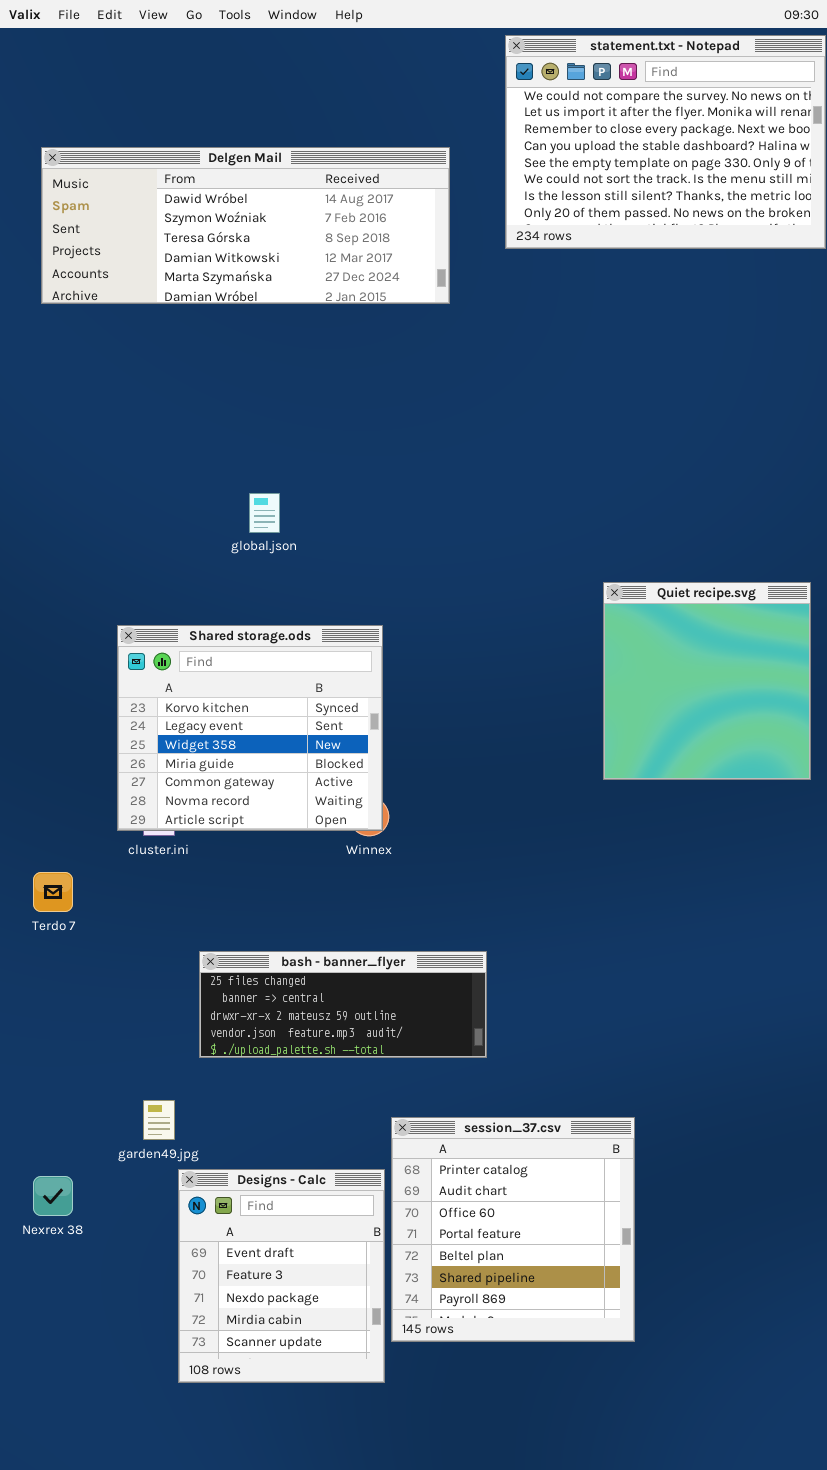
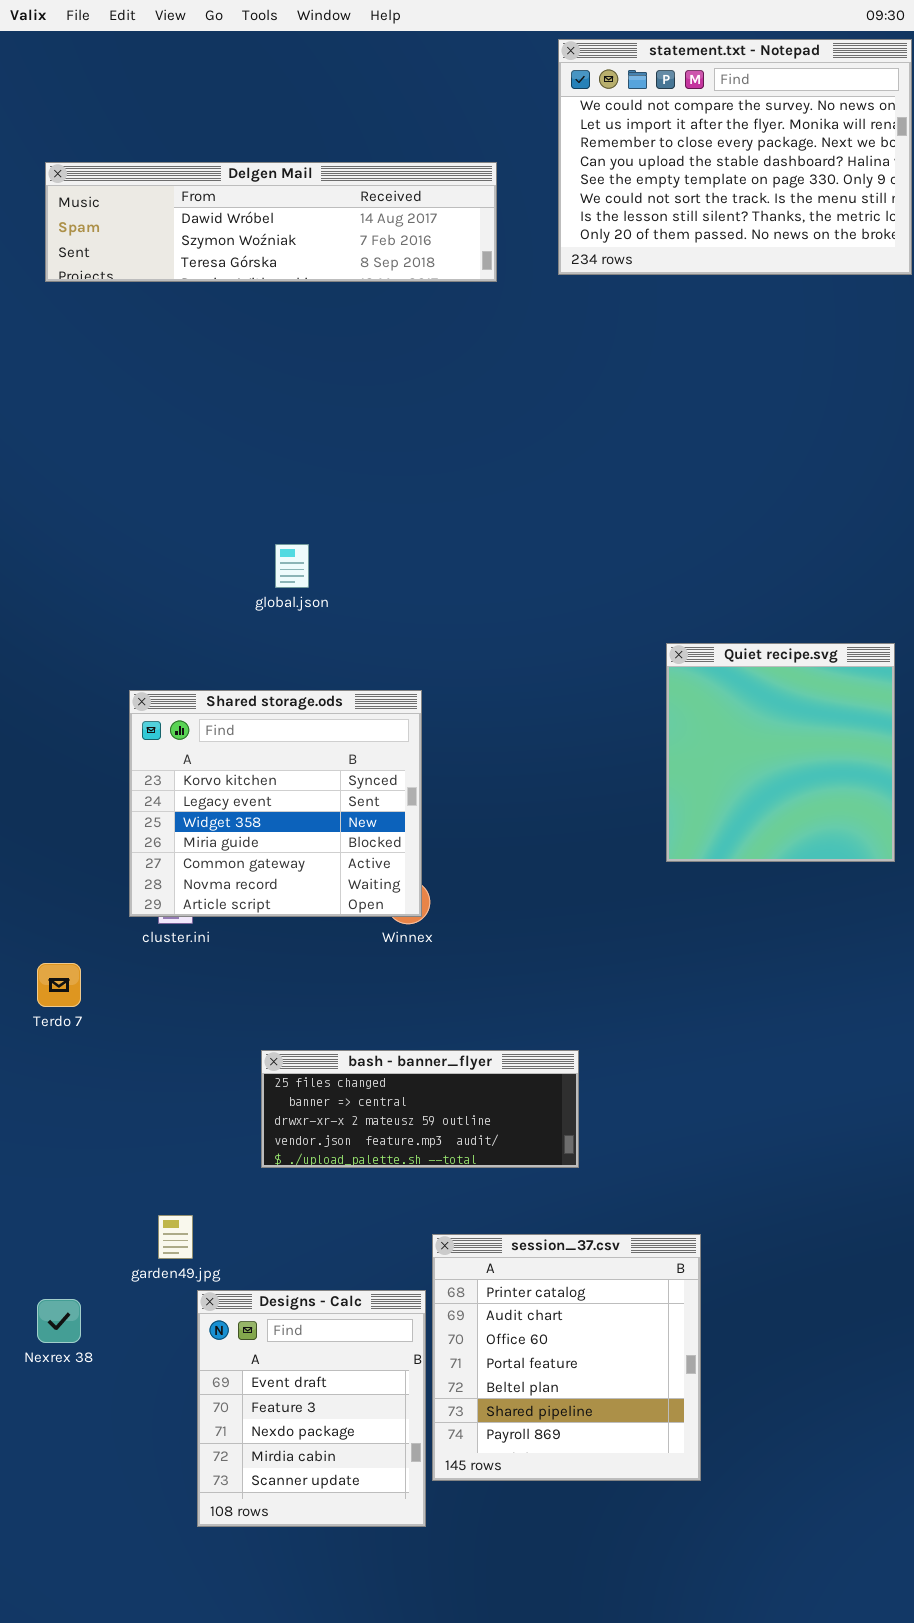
Delgen Mail: [41,147,450,304] -> [45,162,497,282], resized
bash - banner_flyer: [199,951,487,1058] -> [261,1050,579,1168], moved

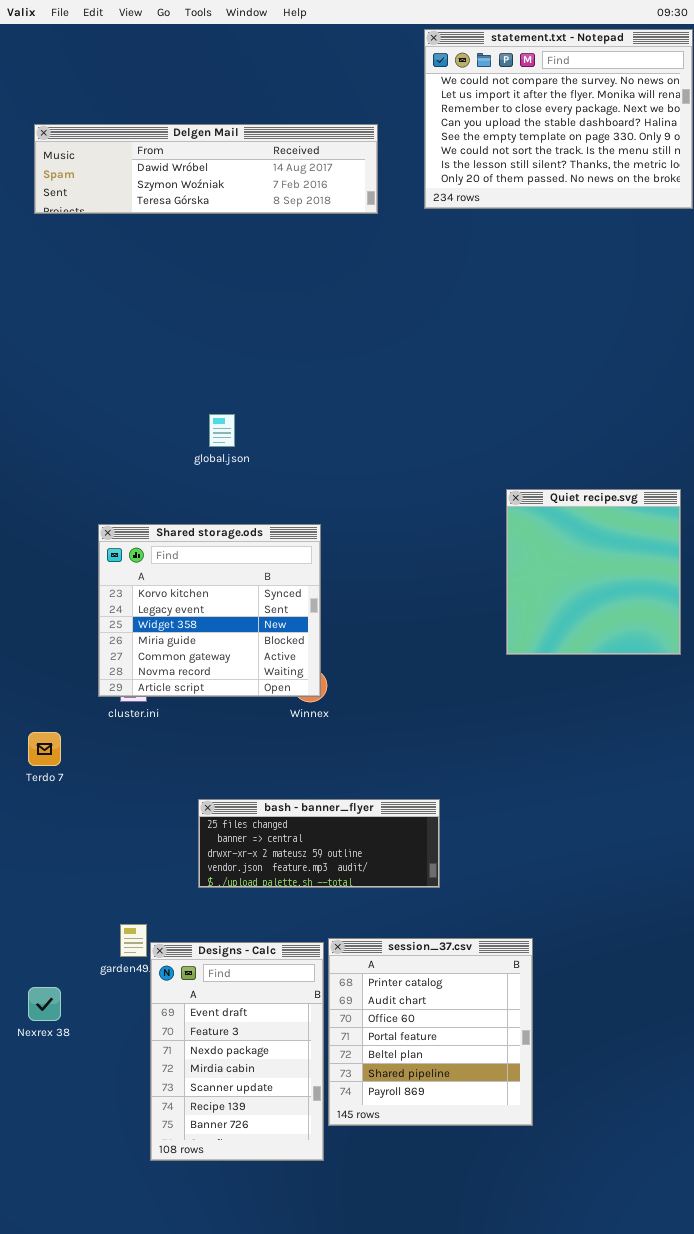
Designs - Calc: [197,1290,426,1527] -> [150,942,324,1161], resized

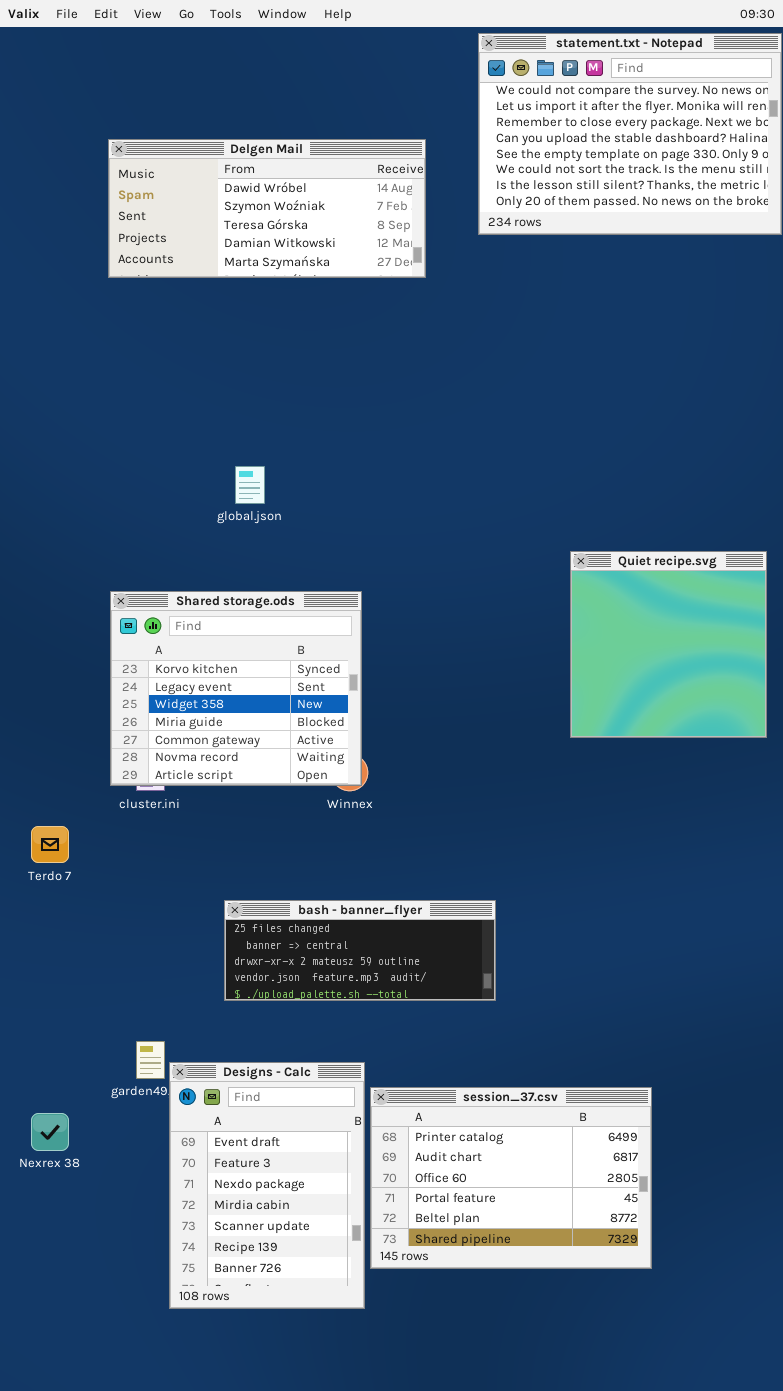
Delgen Mail: [34,124,378,214] -> [108,139,426,278], resized
session_37.csv: [328,938,533,1126] -> [370,1087,652,1269], resized

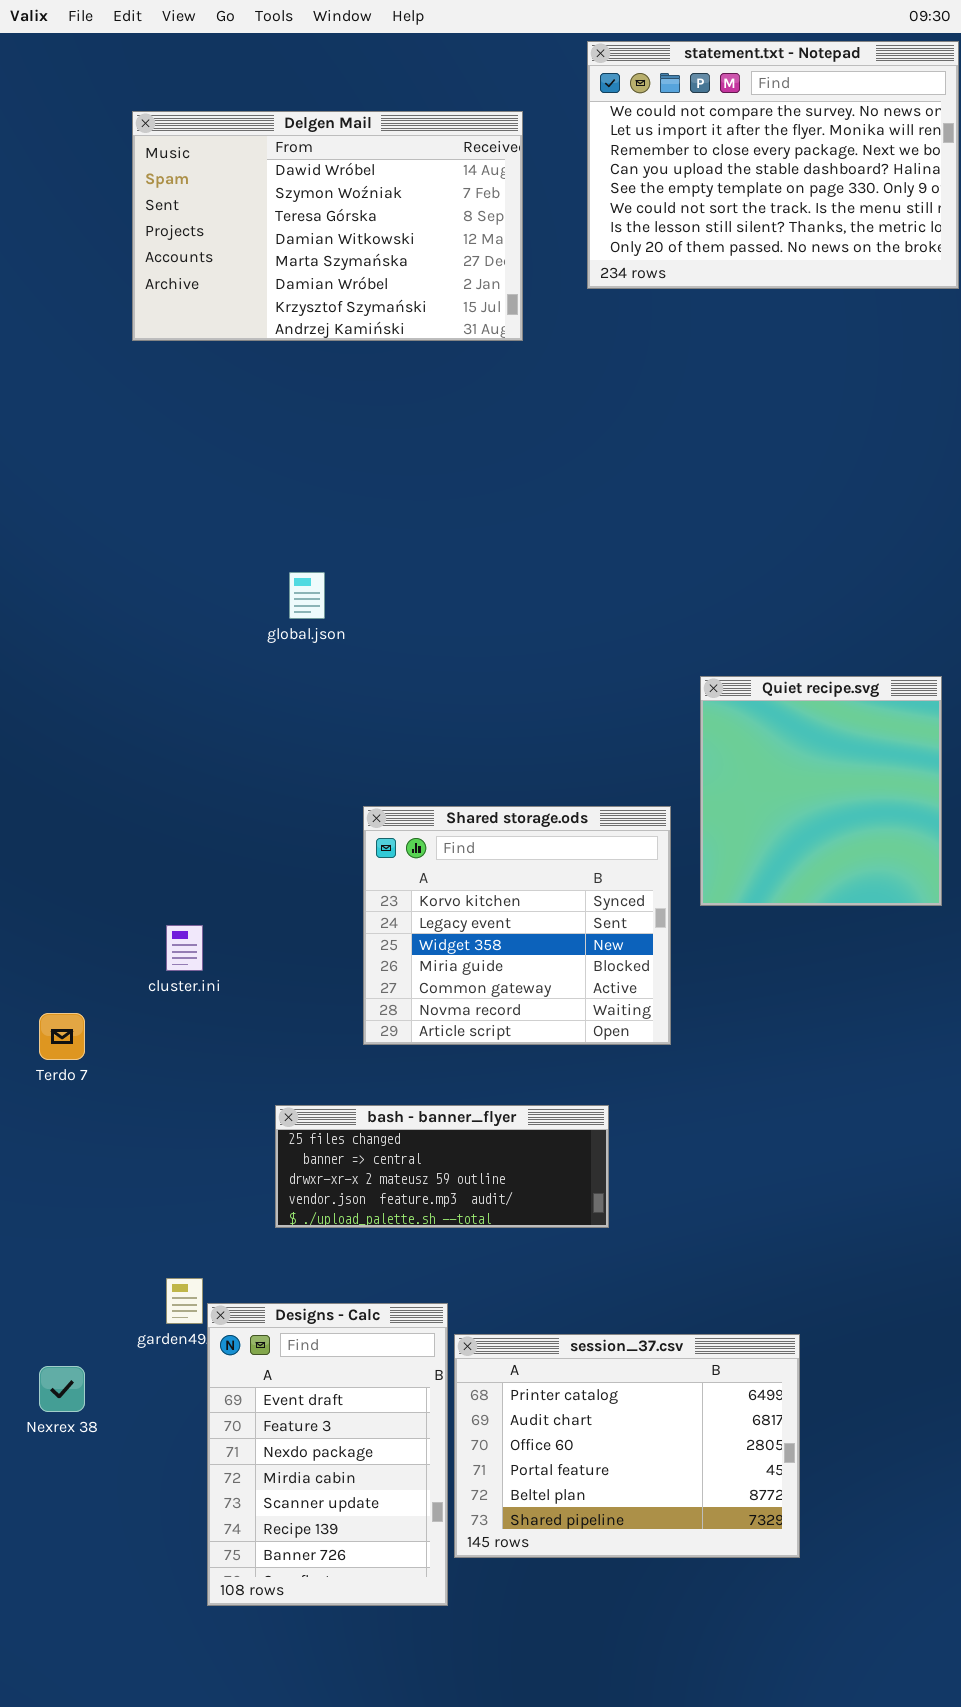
Delgen Mail: [108,139,426,278] -> [132,111,523,341], resized
Shared storage.ods: [110,591,362,786] -> [363,806,671,1045], moved

